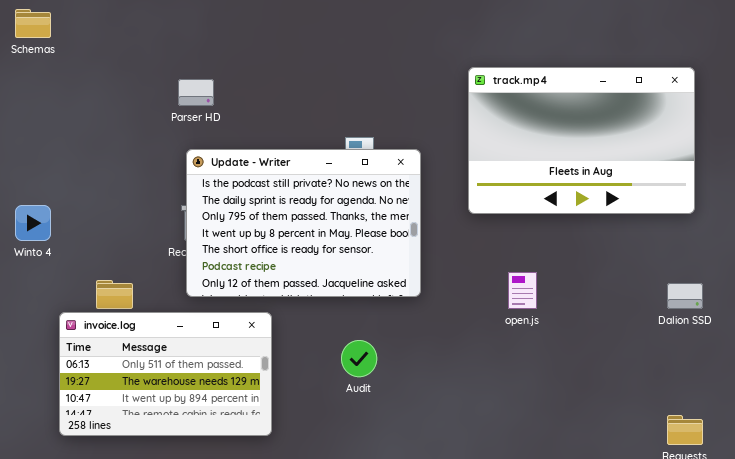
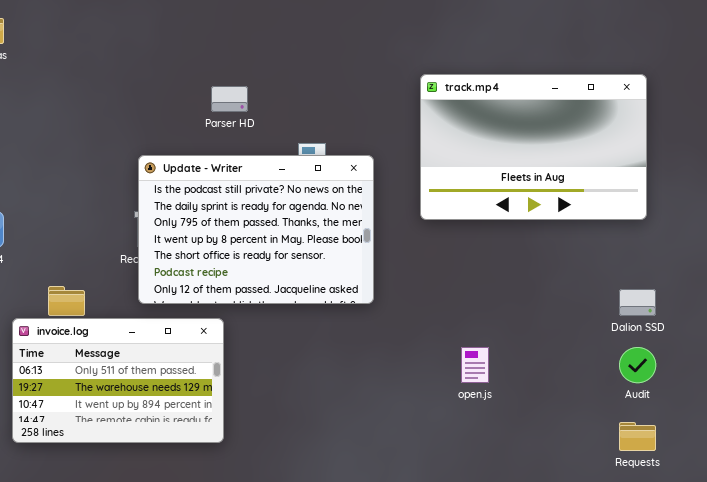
Parser HD: [178,79,214,106] -> [211,86,248,112], moved
open.js: [508,272,537,309] -> [461,347,489,383], moved
Audit: [341,340,377,377] -> [619,347,656,383], moved

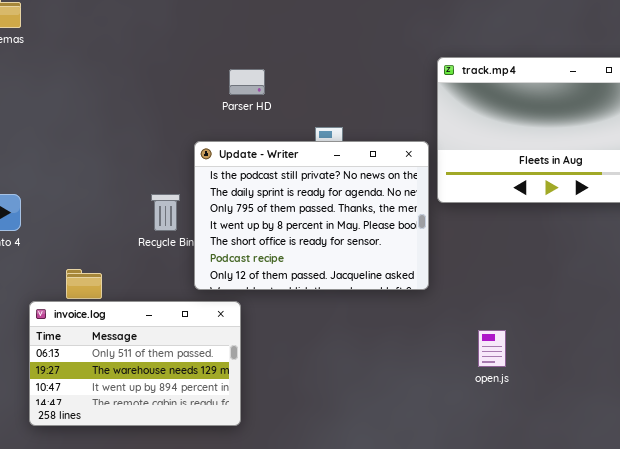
Update - Writer: [138,155,374,304] -> [194,141,429,290], moved

